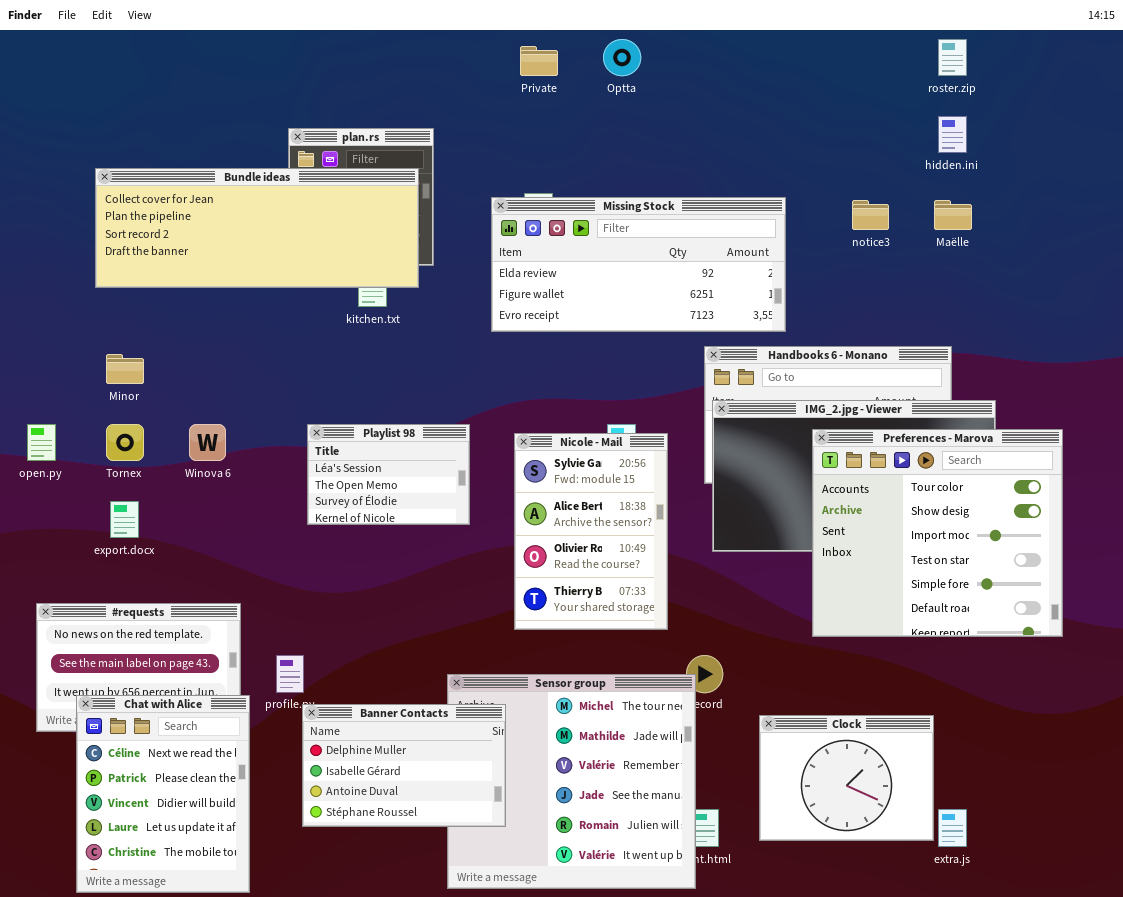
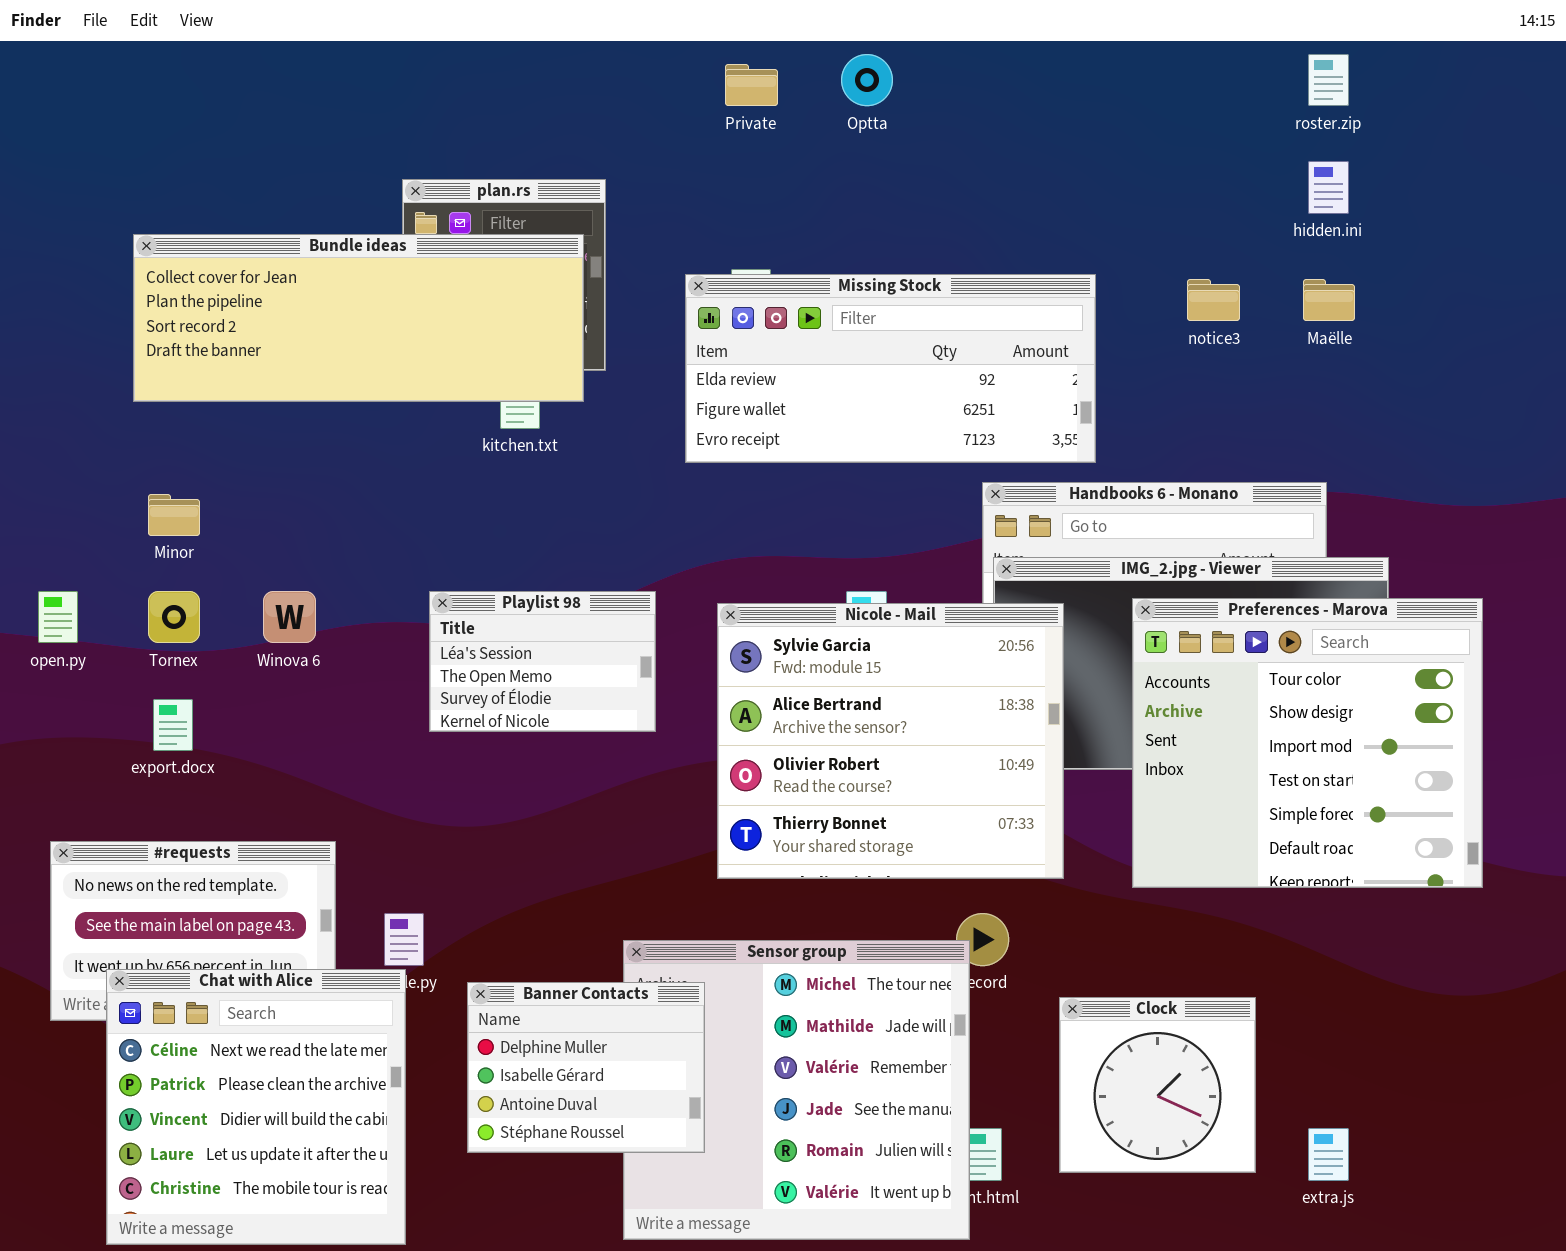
Nicole - Mail: [514,433,668,630] -> [717,603,1064,879], resized
Chat with Alice: [76,695,250,893] -> [106,969,406,1245], resized
Banner Contacts: [302,704,506,827] -> [467,982,705,1153], resized
Clock: [759,715,934,841] -> [1059,997,1256,1173], resized

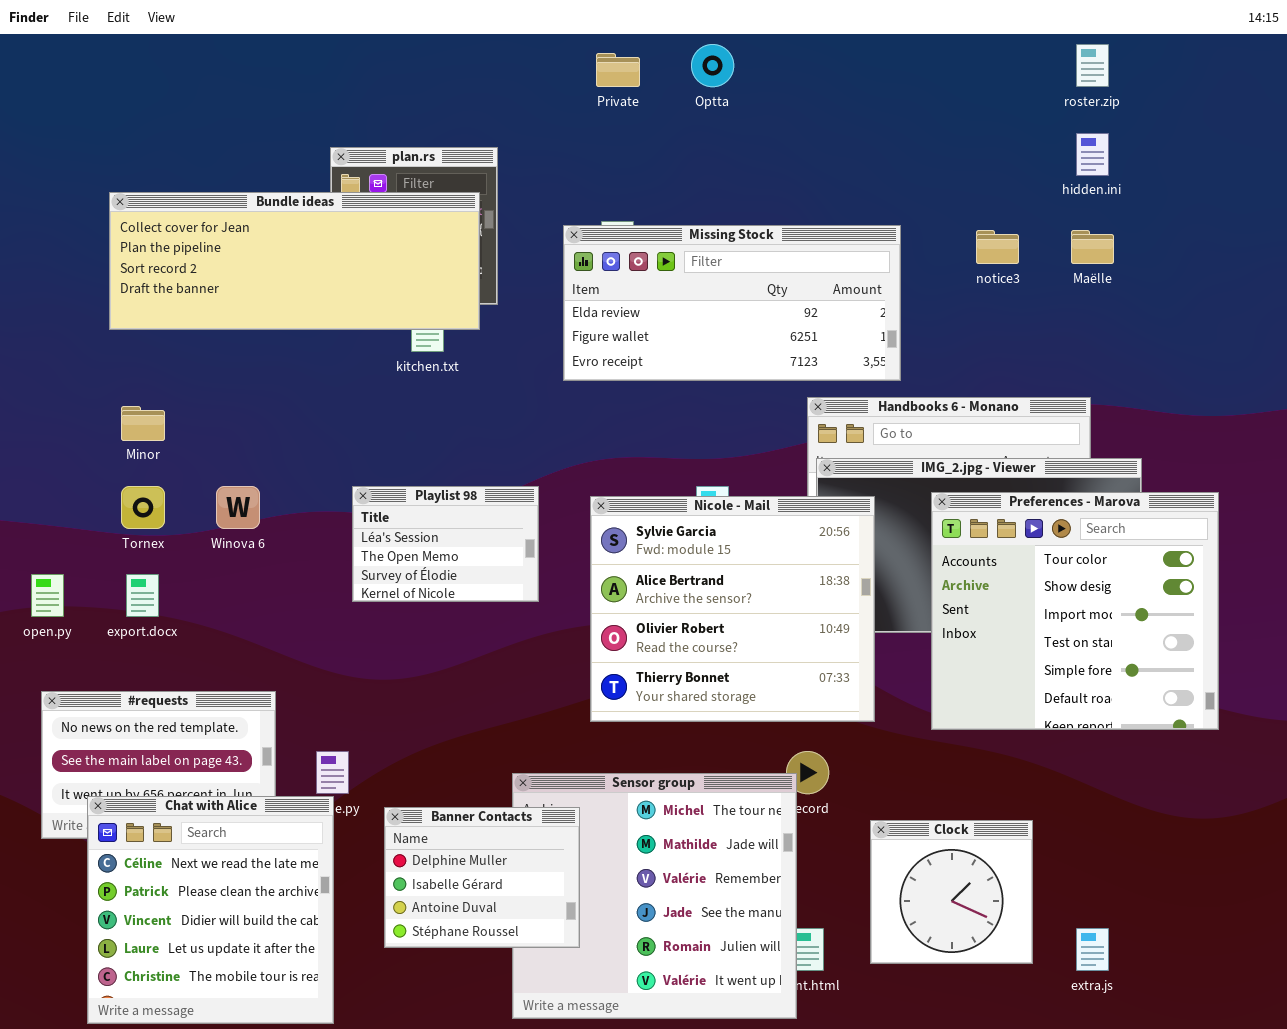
open.py: [38,591,78,643] -> [31,574,64,617], moved

